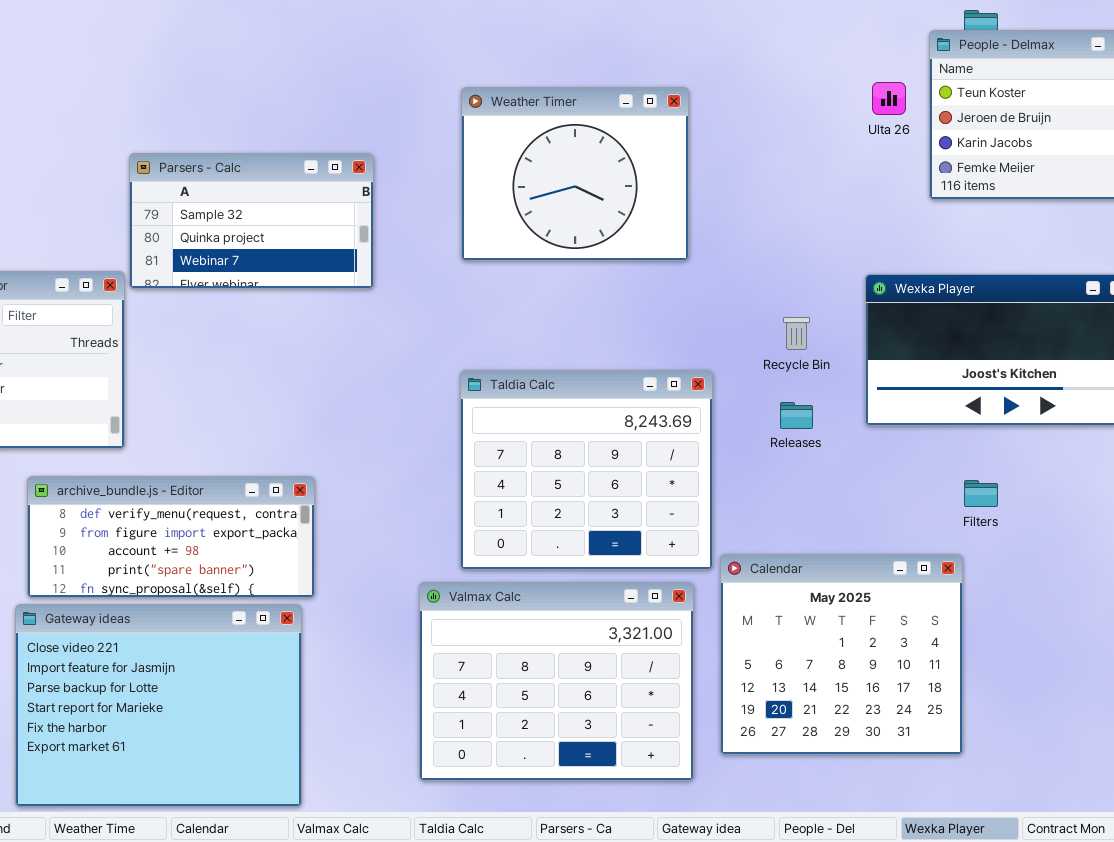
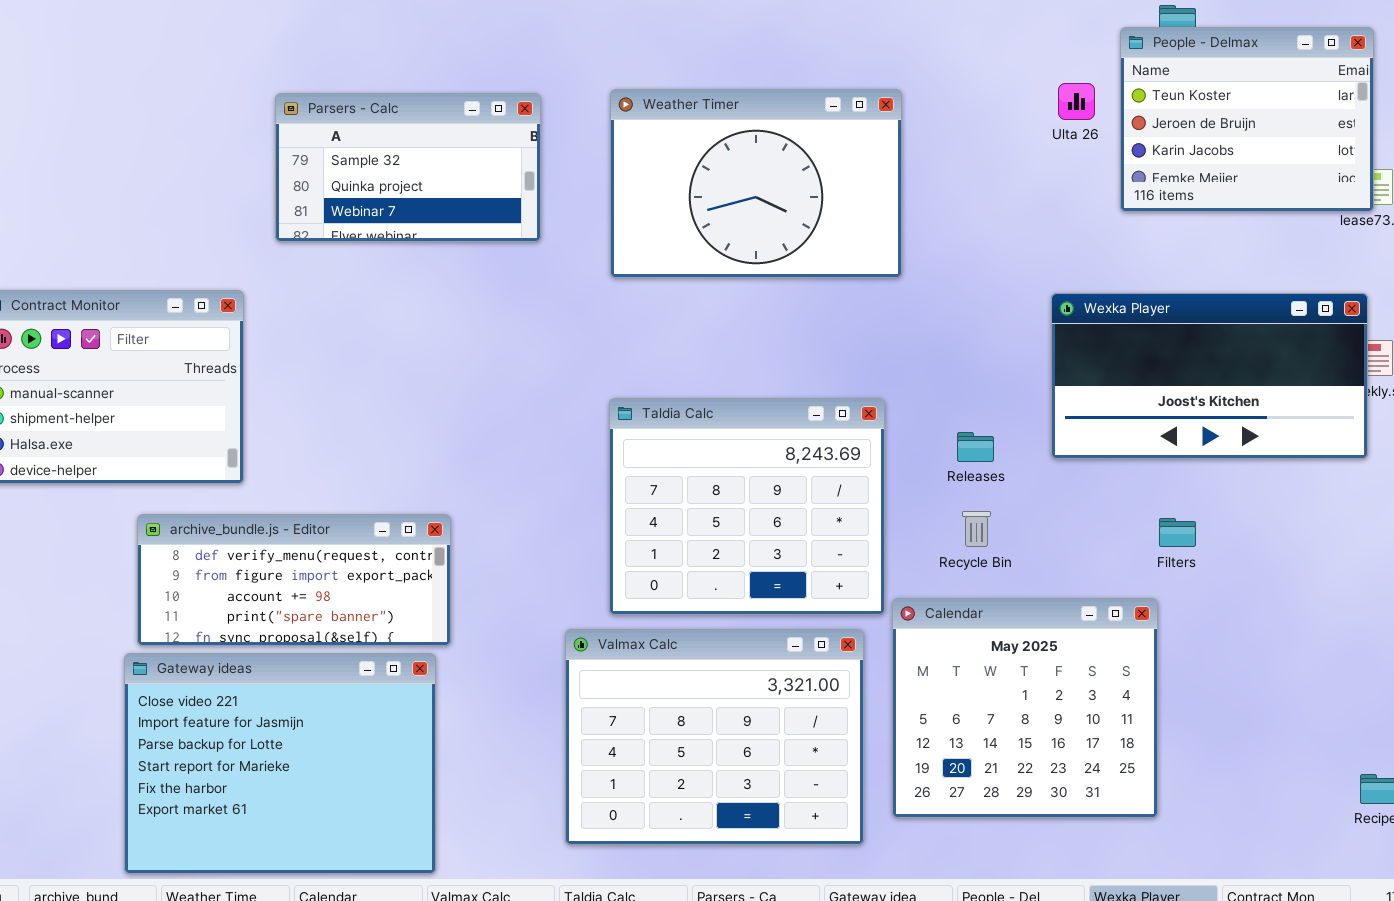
Weather Timer: [461,87,689,261] -> [610,89,902,278], resized
Parsers - Calc: [129,153,374,289] -> [275,93,541,242], moved
Recycle Bin: [783,317,810,350] -> [962,511,991,547], moved

